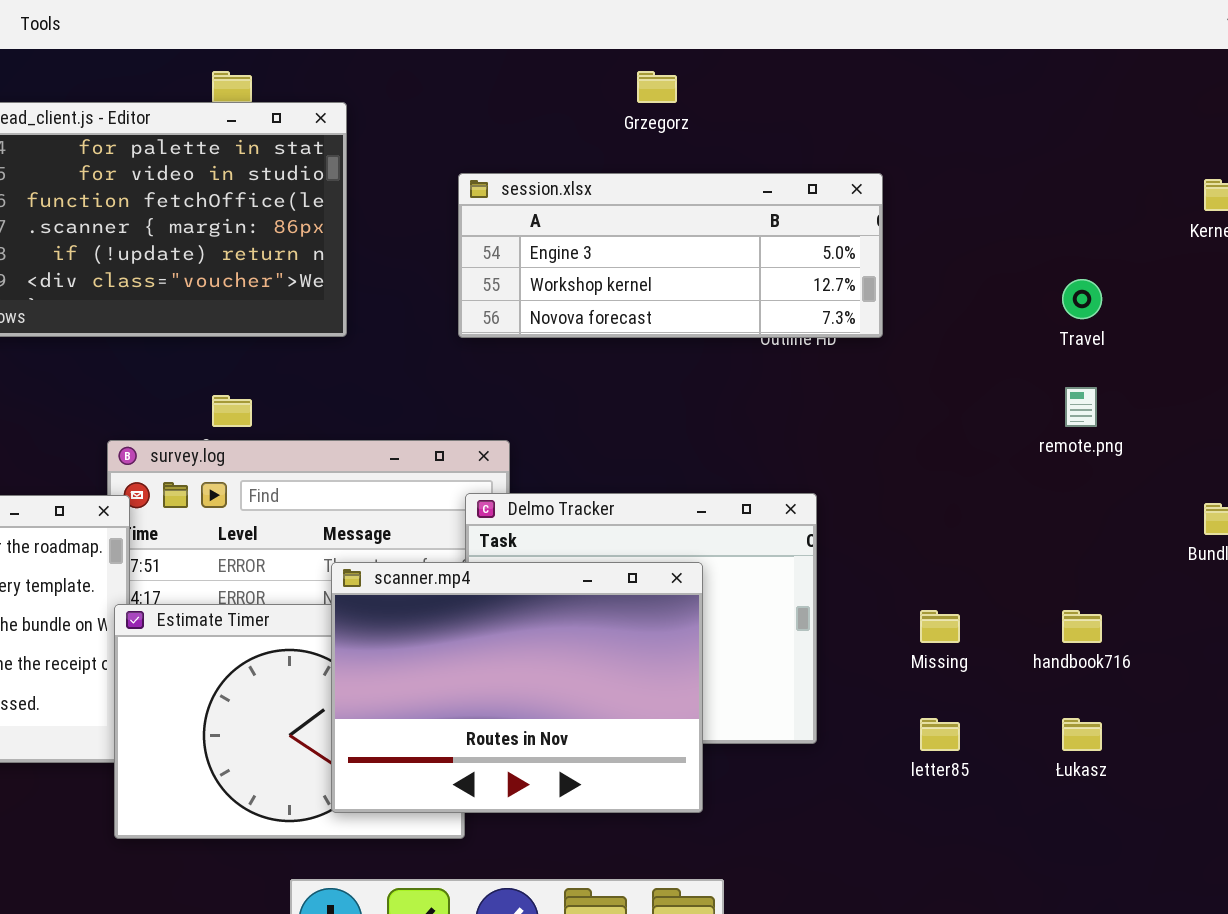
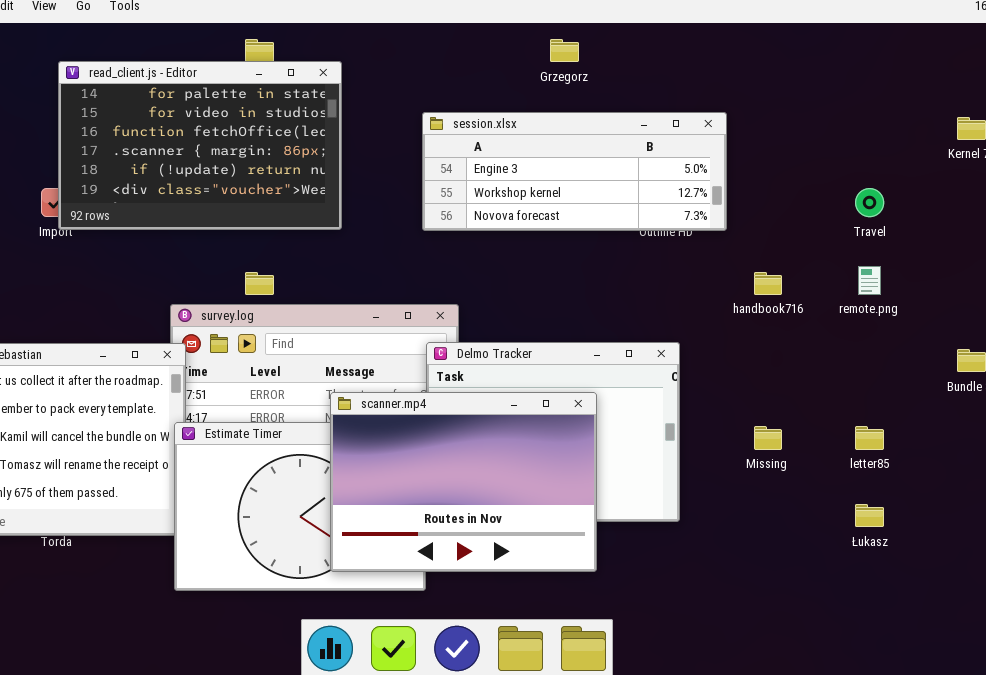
handbook716: [1062,610,1102,643] -> [754,272,782,295], moved
letter85: [920,718,960,751] -> [855,426,884,450], moved

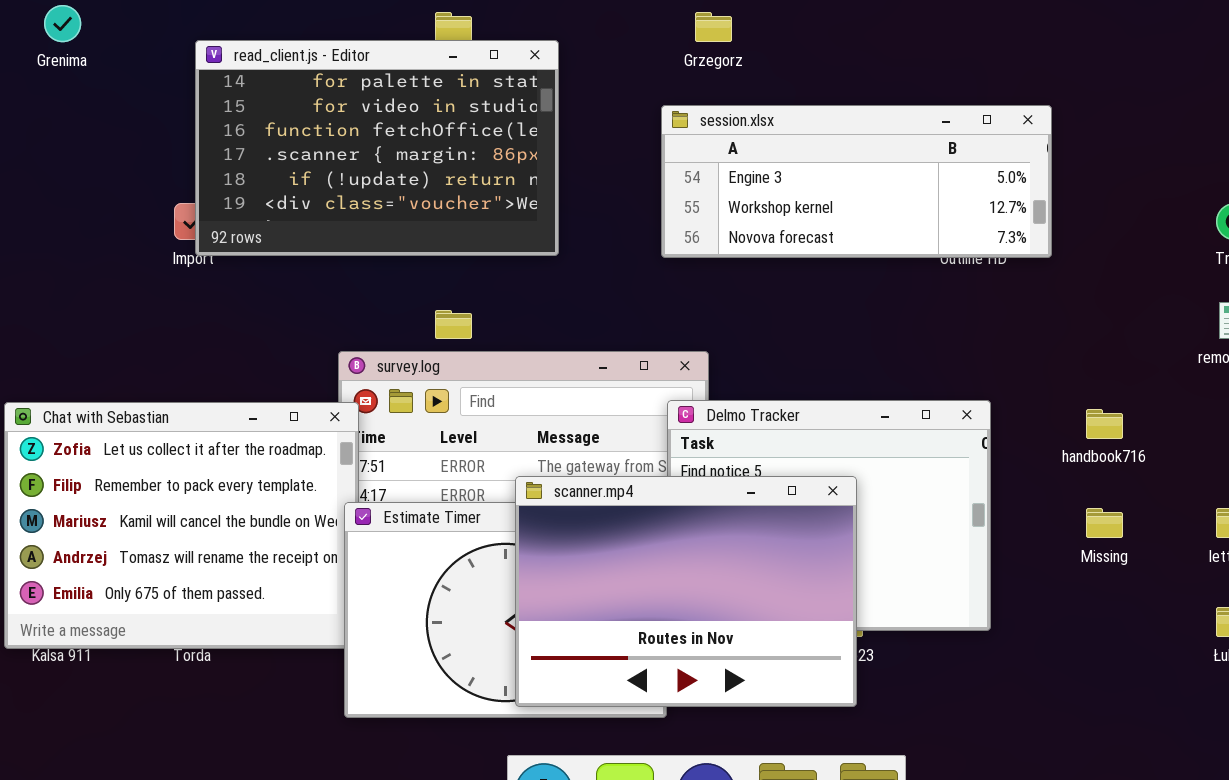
Grzegorz: [550,39,579,62] -> [695,12,732,42], moved
handbook716: [754,272,782,295] -> [1086,409,1123,439], moved
scanner.mp4: [330,392,597,572] -> [515,476,857,707], moved

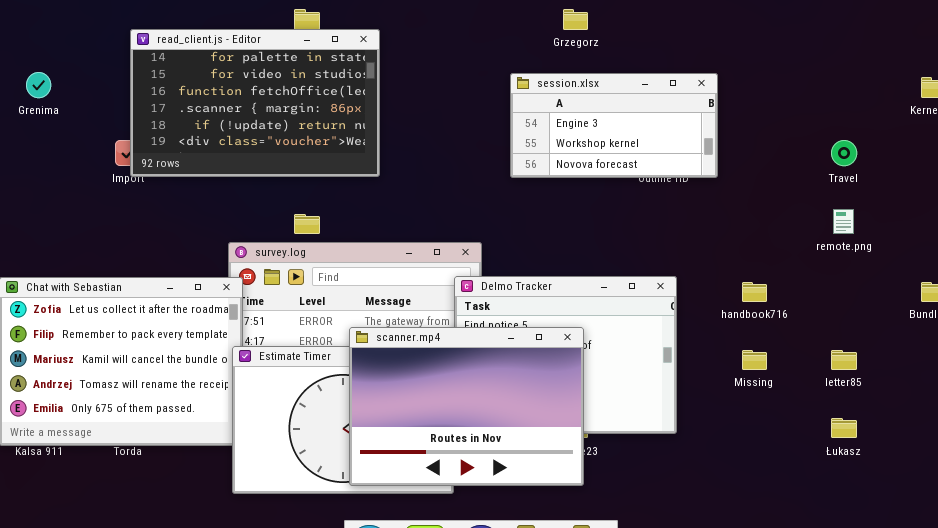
Grenima: [44,5,81,42] -> [26,72,51,98], moved
Grzegorz: [695,12,732,42] -> [563,9,588,30], moved
session.xlsx: [661,105,1052,258] -> [510,73,718,178], resized

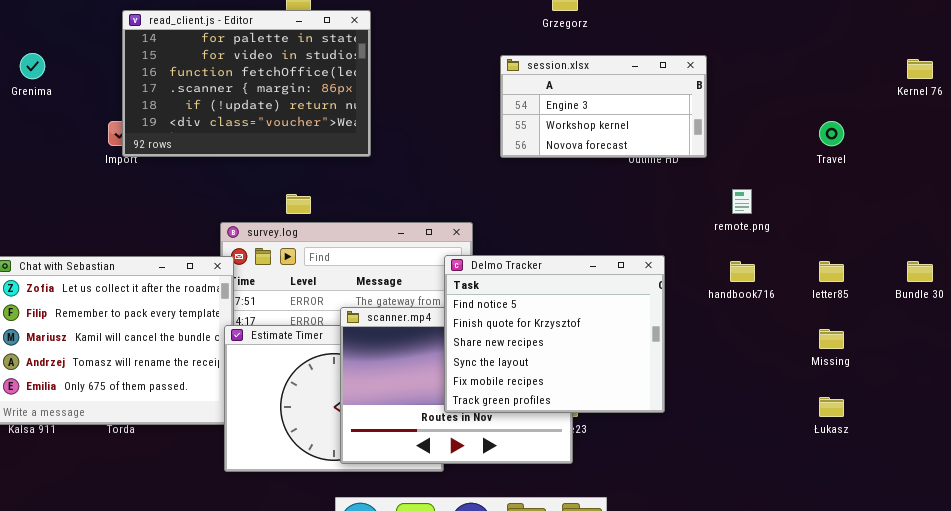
remote.png: [833,209,854,234] -> [732,189,752,214], moved
Delmo Tracker: [454,276,677,434] -> [444,255,665,413], raised
Missing: [742,350,767,370] -> [819,329,844,349], moved
letter85: [831,350,857,370] -> [819,261,844,282], moved

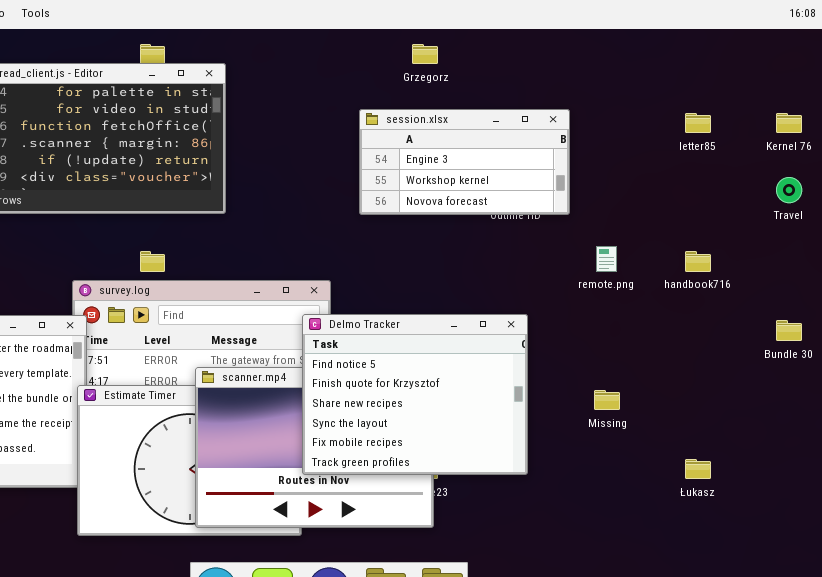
Travel: [819,121,844,146] -> [776,177,802,203], moved
handbook716: [730,261,755,282] -> [685,251,711,272], moved
letter85: [819,261,844,282] -> [685,113,711,133], moved
Missing: [819,329,844,349] -> [594,390,620,410], moved

